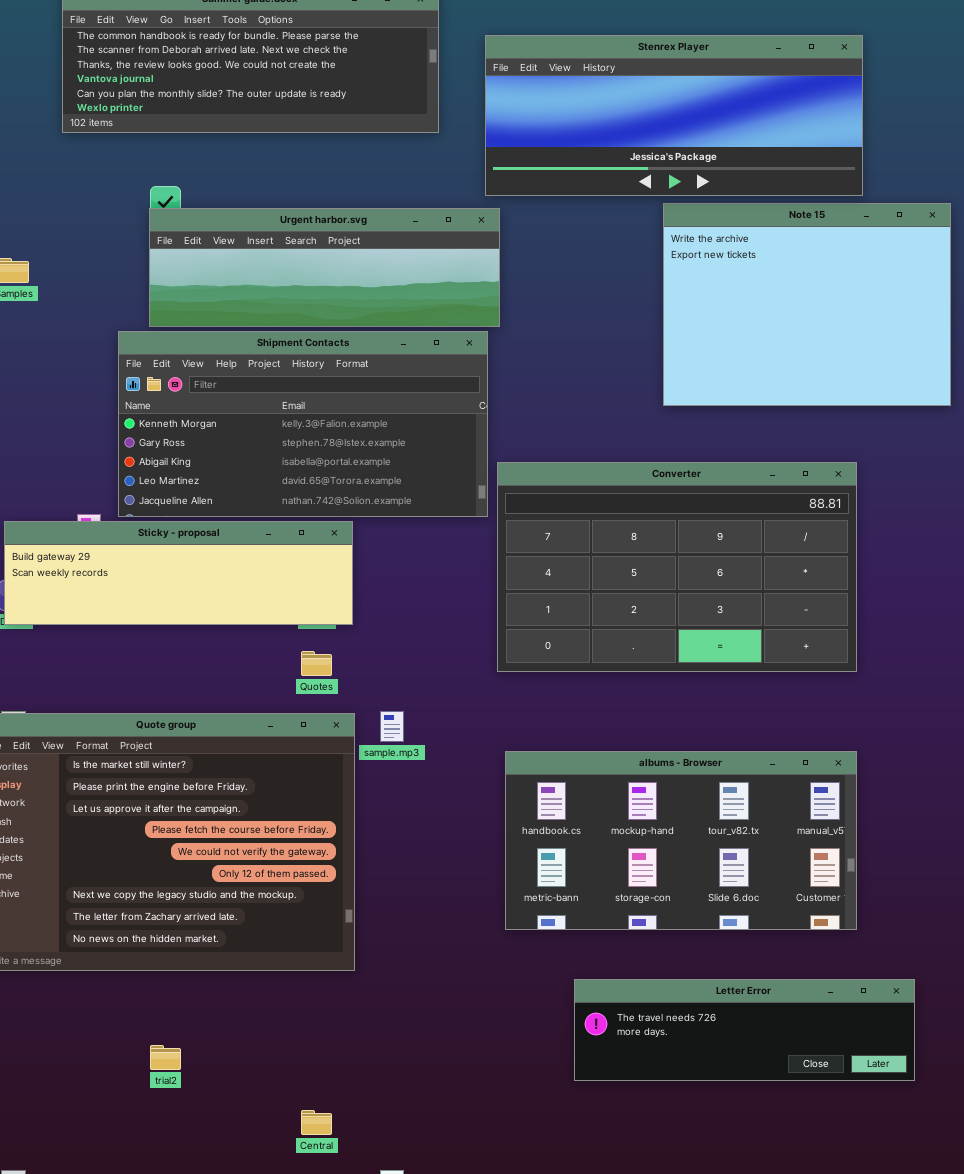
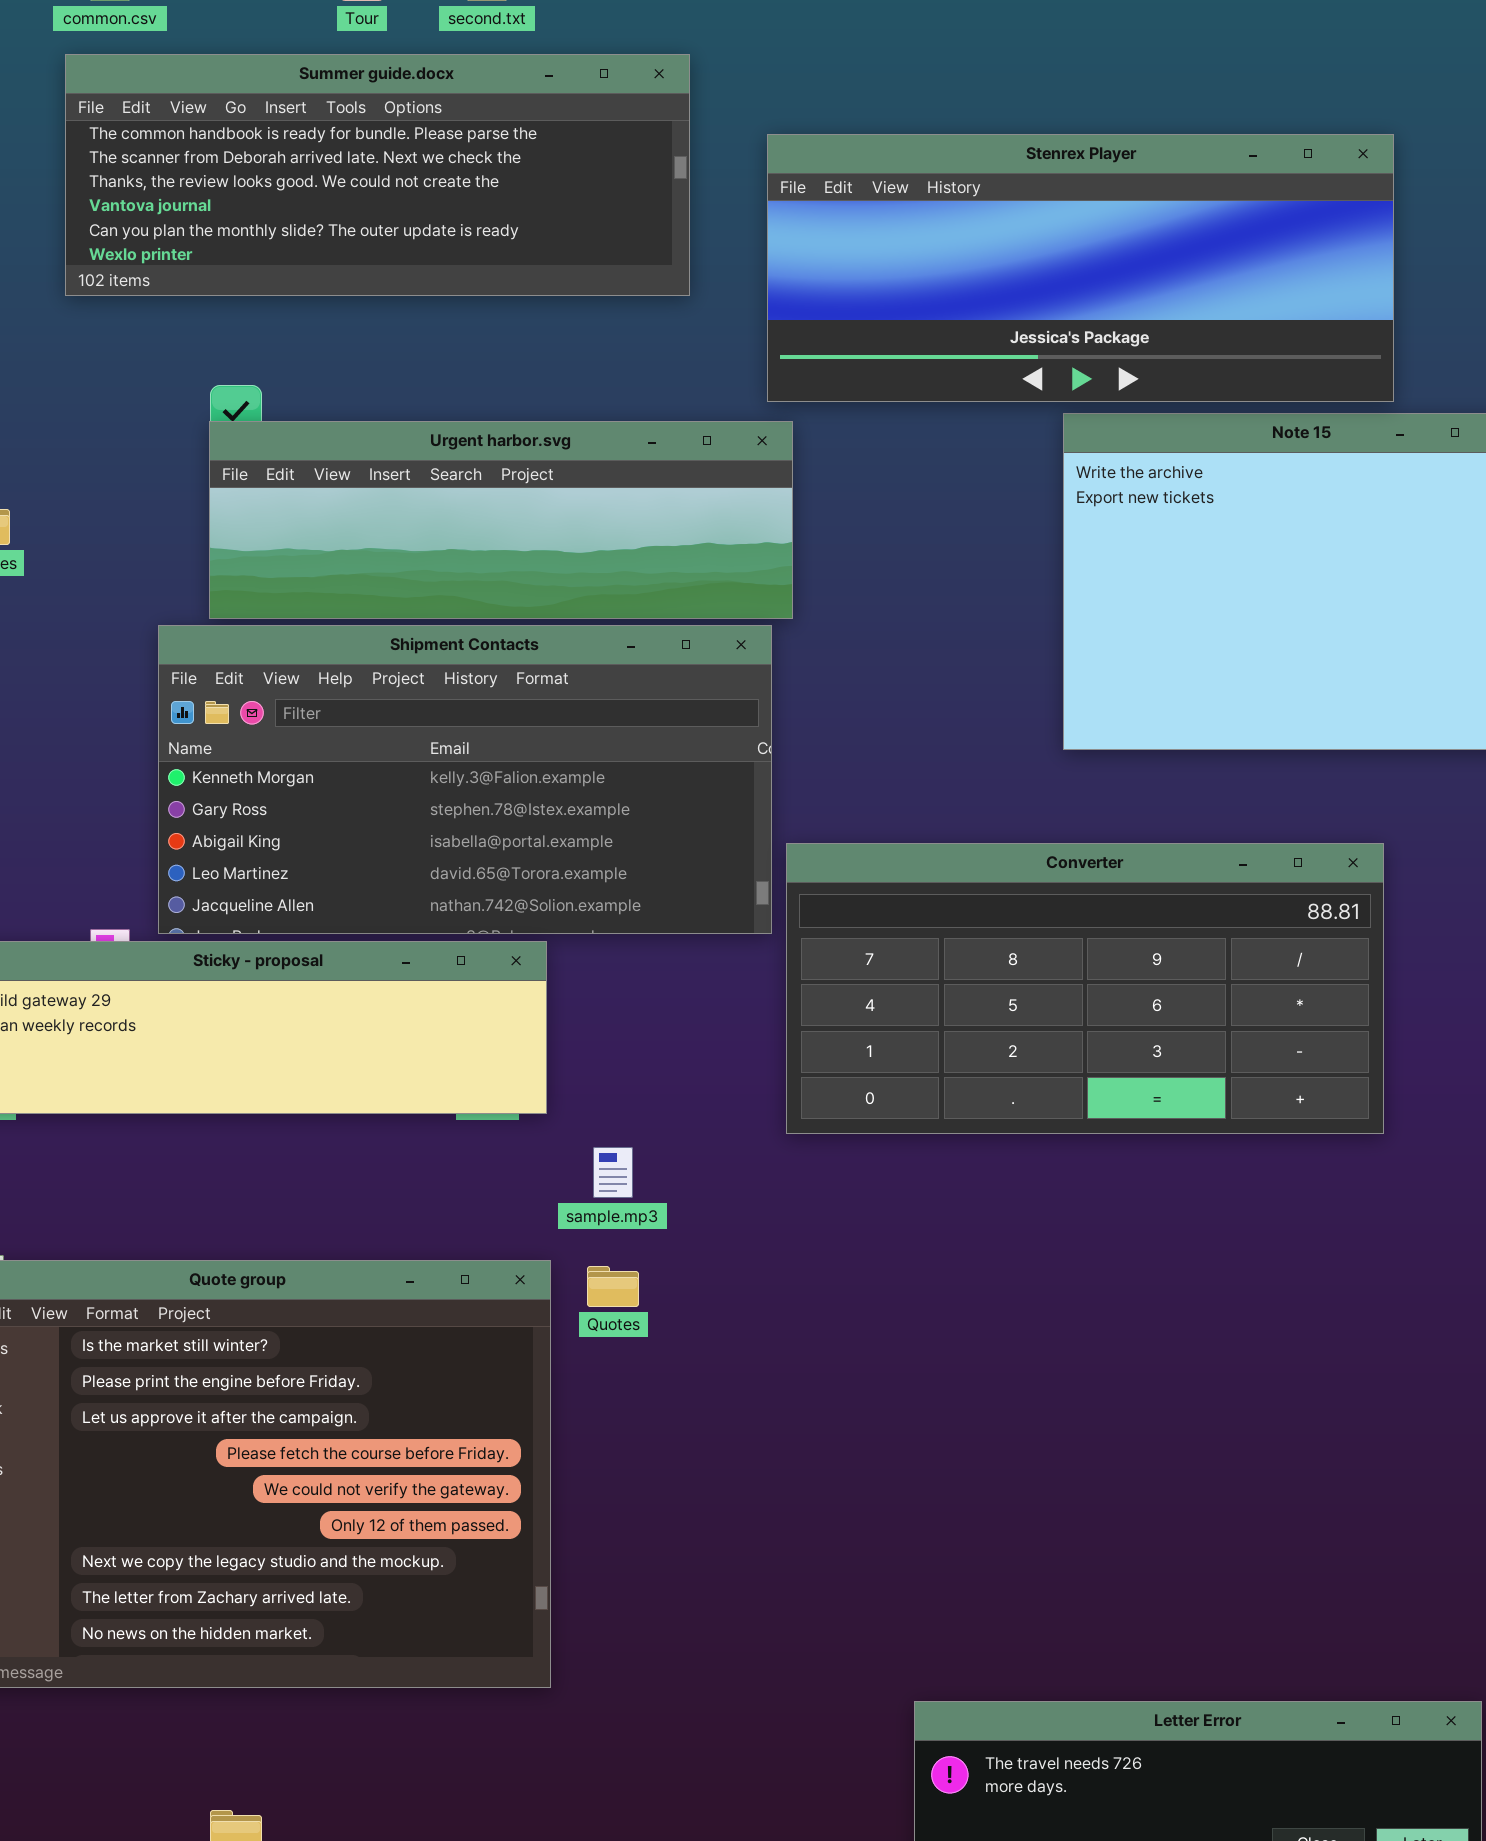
Converter: [497,462,857,672] -> [786,843,1384,1134], resized
Quotes: [301,651,332,676] -> [587,1266,639,1307], moved
sample.mp3: [380,711,404,742] -> [593,1147,633,1198], moved
albums - Browser: [505,751,857,930] -> none, closed

